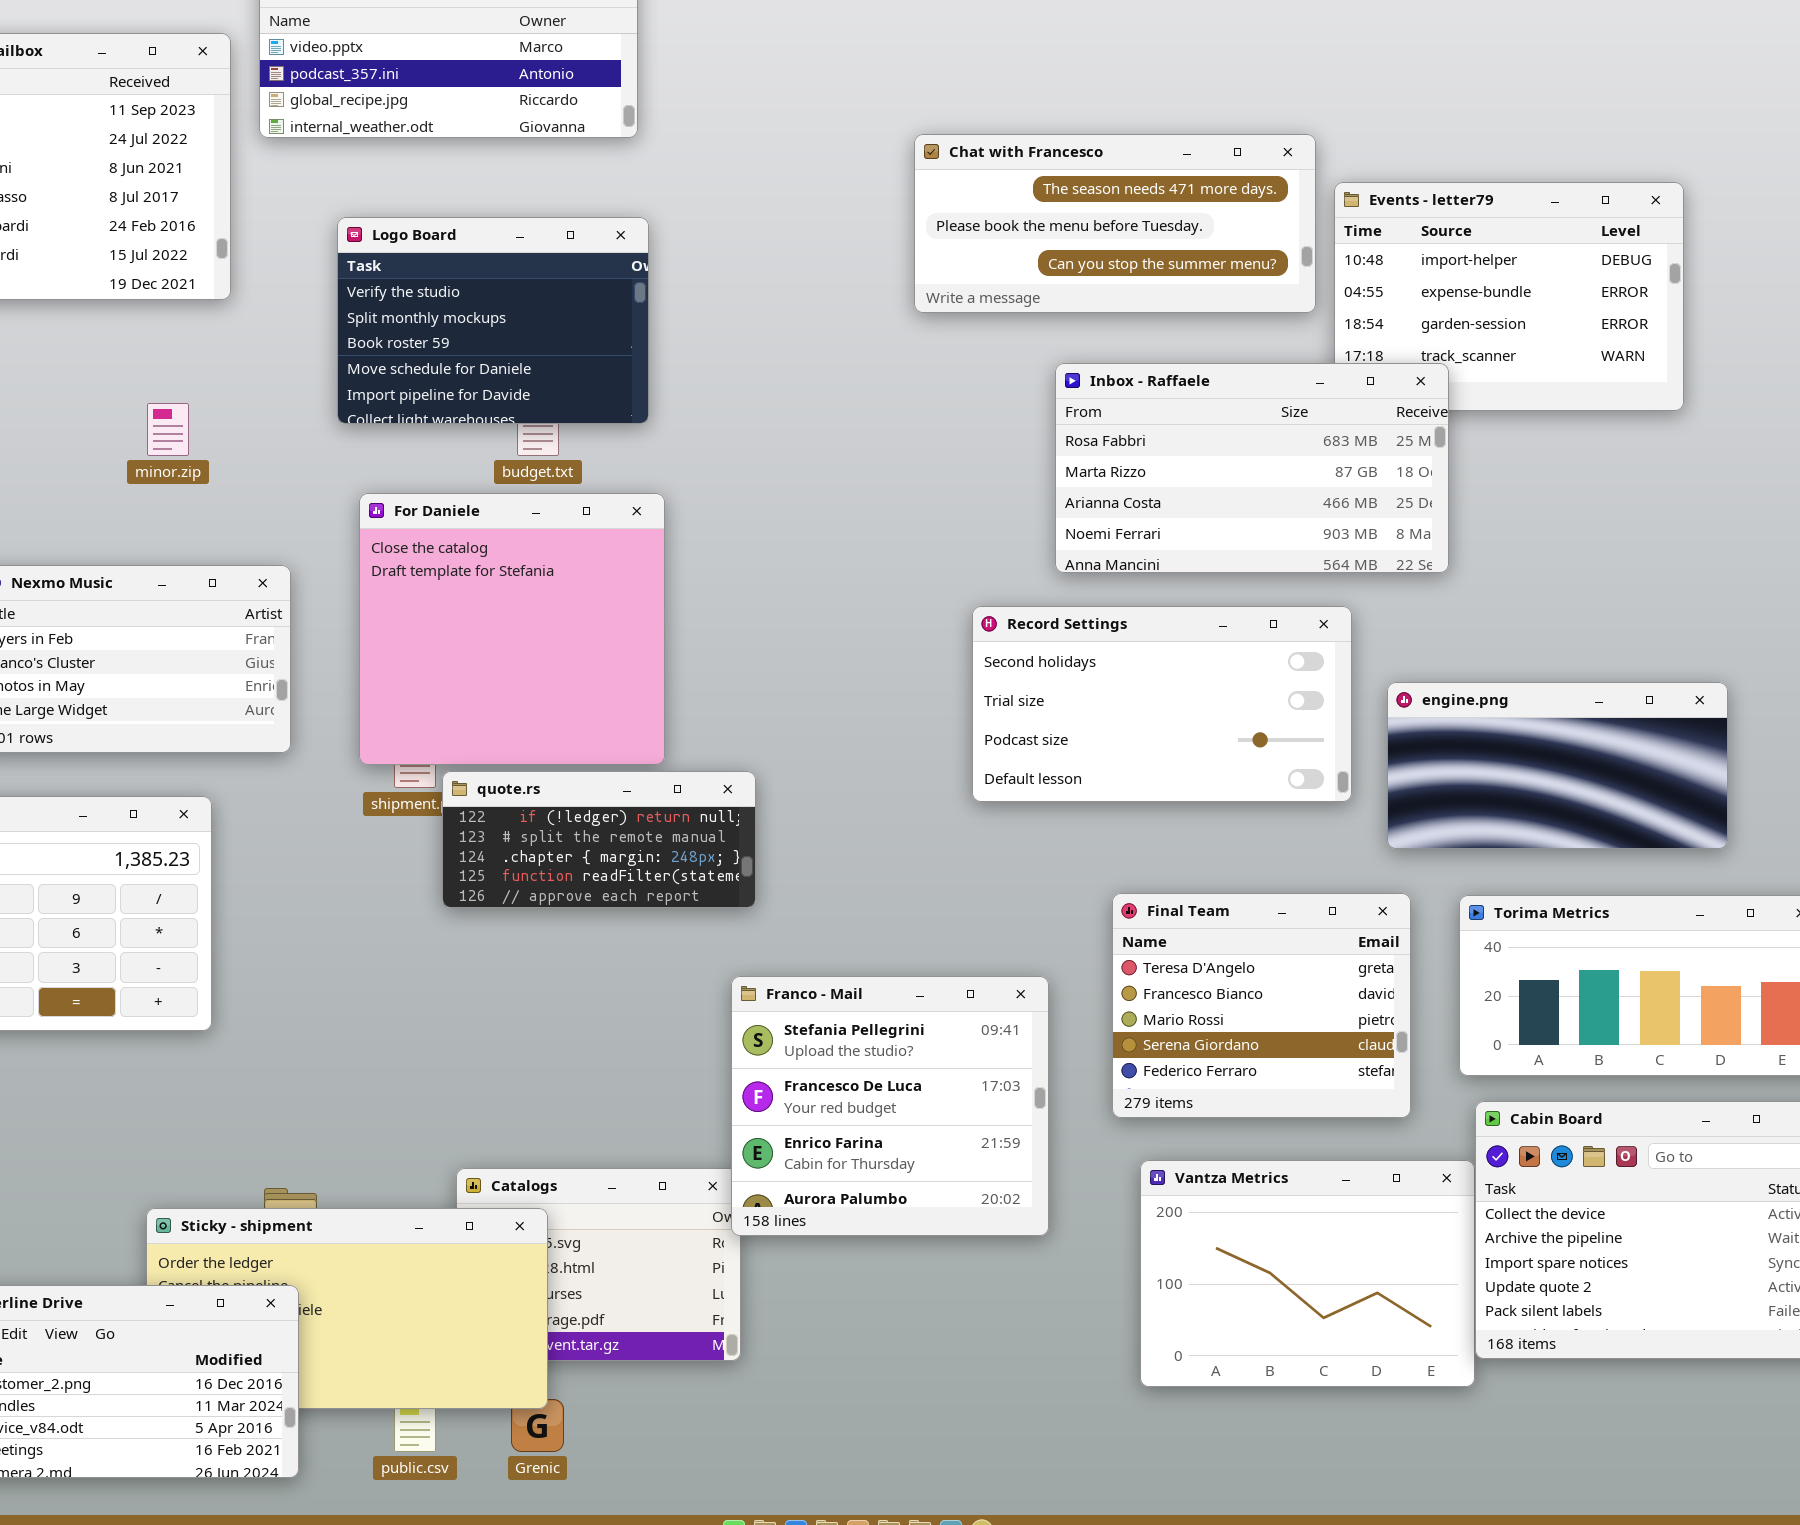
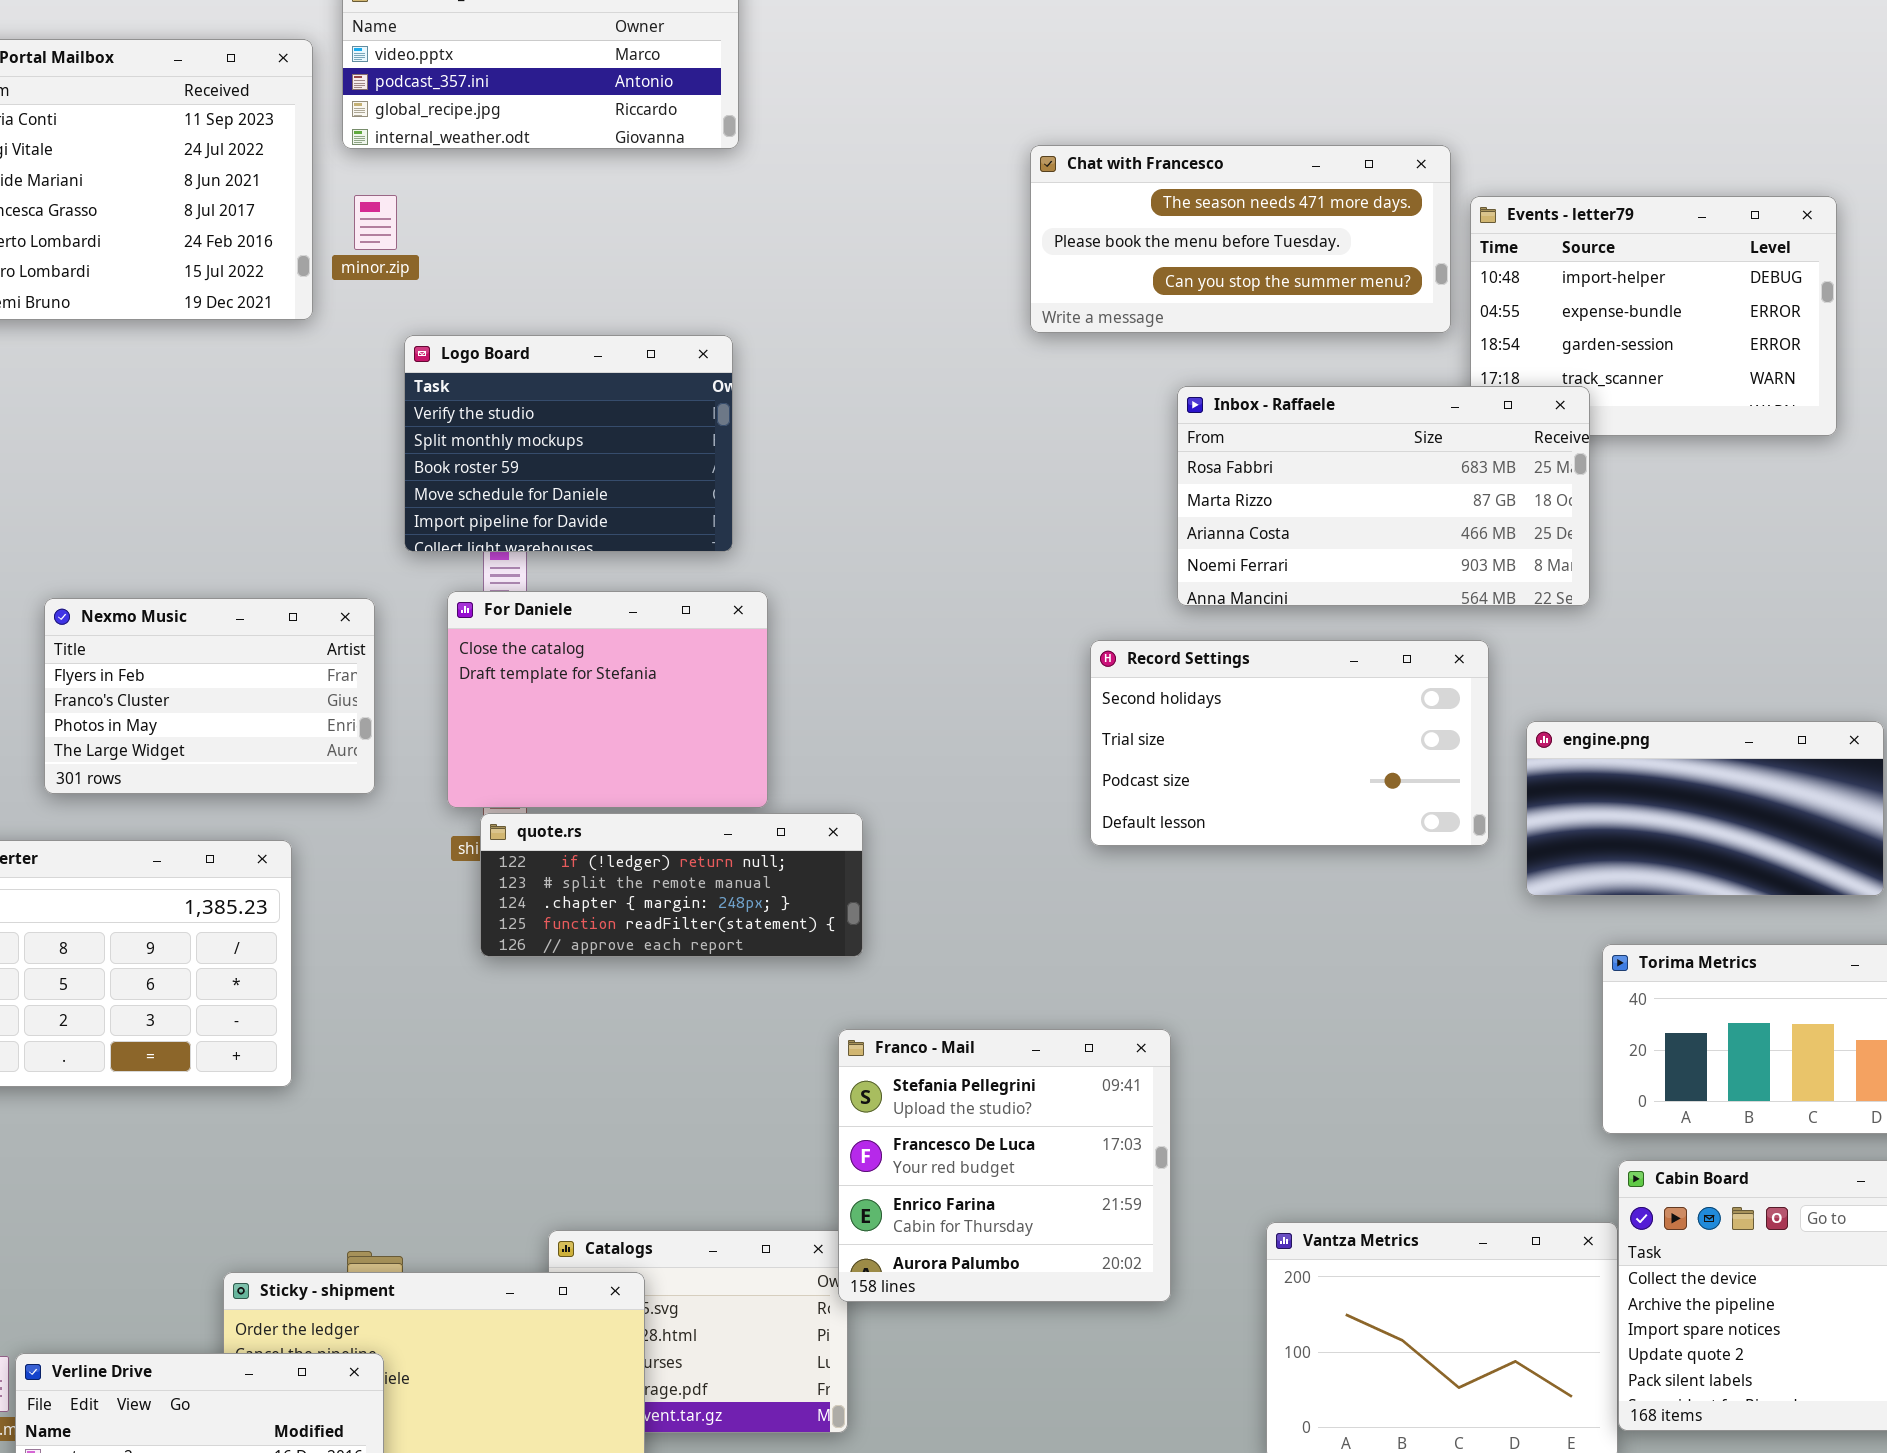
Logo Board: [337,217,649,424] -> [404,335,733,552], moved
minor.zip: [147,403,189,456] -> [354,195,397,250], moved
For Daniele: [359,493,665,765] -> [447,591,768,808], resized
quote.rs: [442,771,756,908] -> [480,813,863,957], resized
Final Team: [1112,893,1411,1118] -> none, closed

